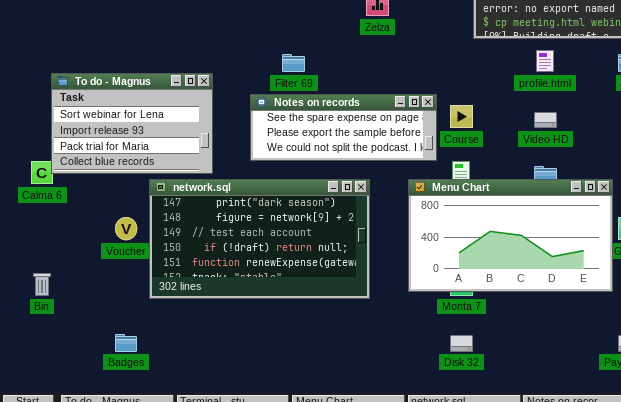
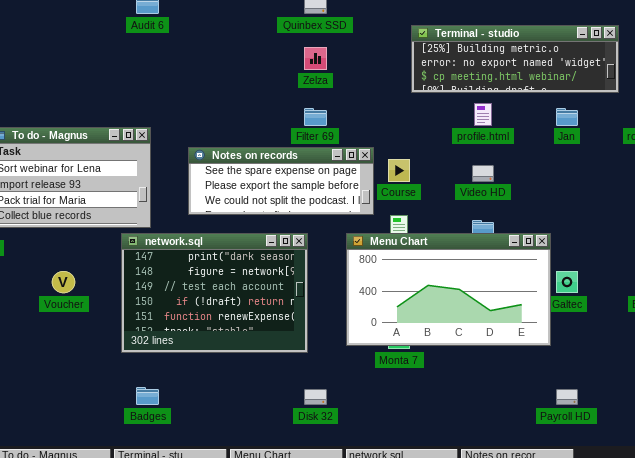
Filter 69: [282,54,305,72] -> [304,108,327,126], moved
network.sql: [149,179,370,299] -> [121,233,308,353], resized
Badges: [115,334,137,352] -> [136,387,159,405], moved
Disk 32: [450,335,473,352] -> [304,389,327,405], moved

